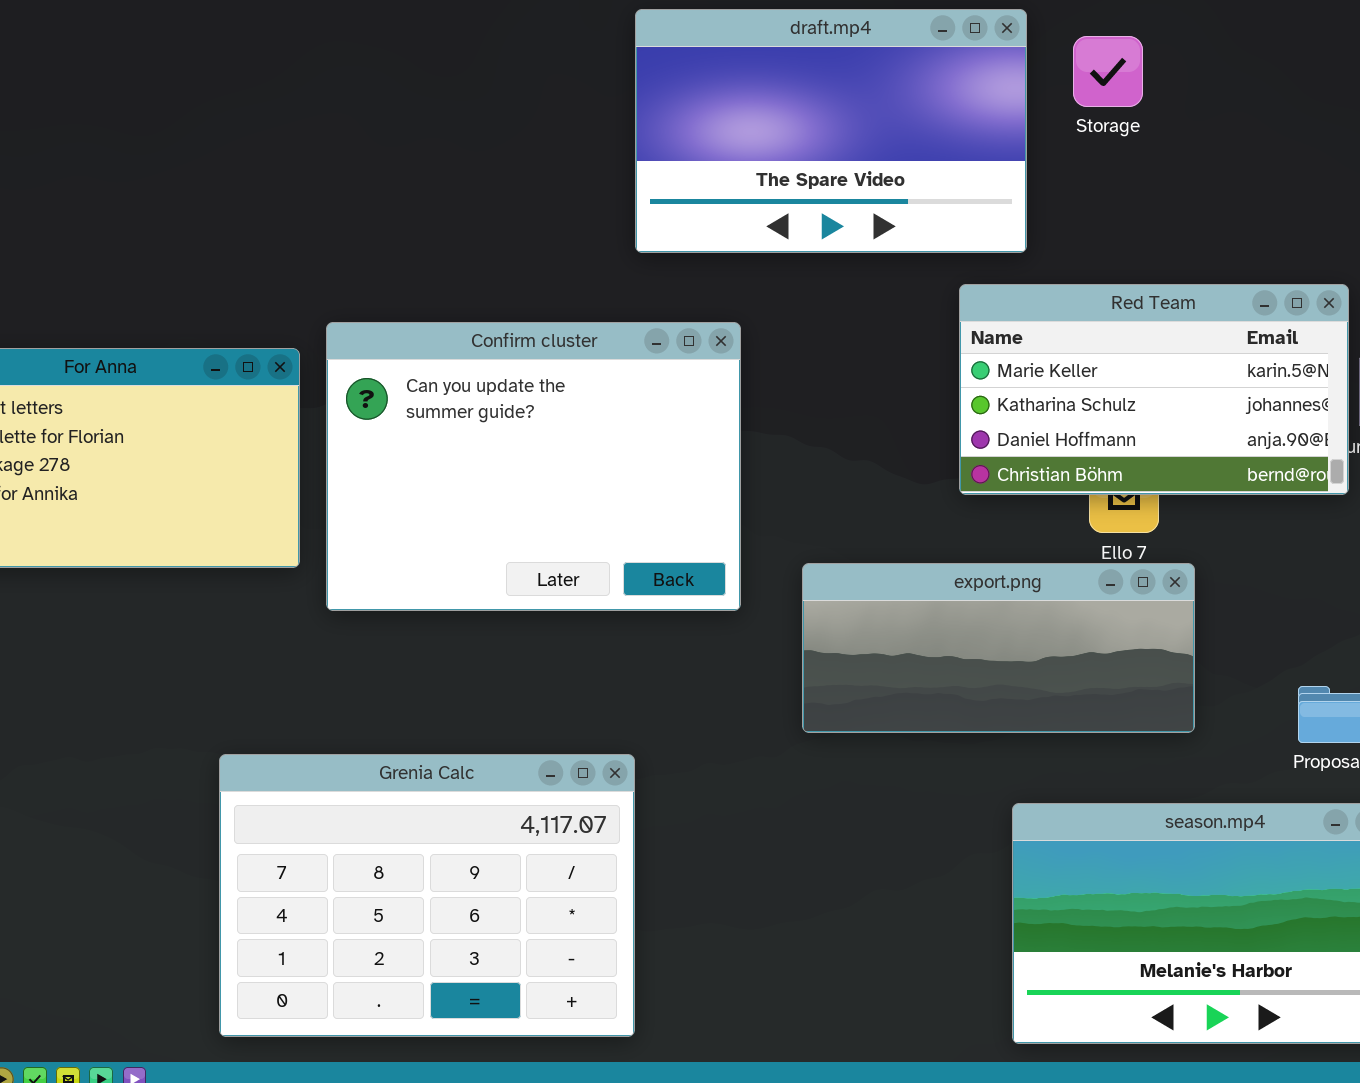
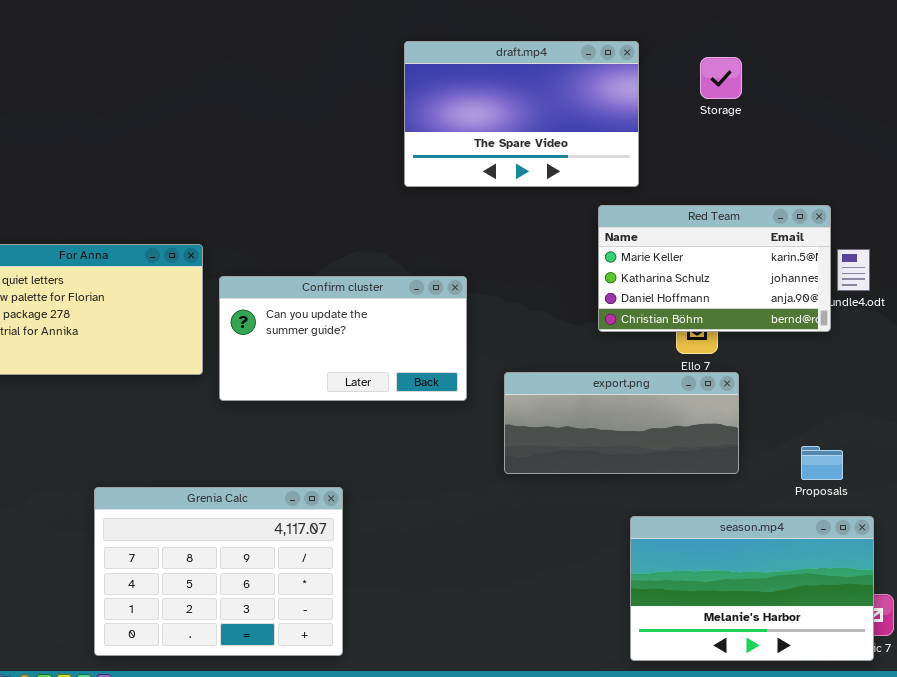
Storage: [1073,36,1143,107] -> [700,57,742,99], moved
Confirm cluster: [326,322,741,611] -> [219,276,467,401], resized
Grenia Calc: [219,754,635,1037] -> [94,487,343,656], moved

